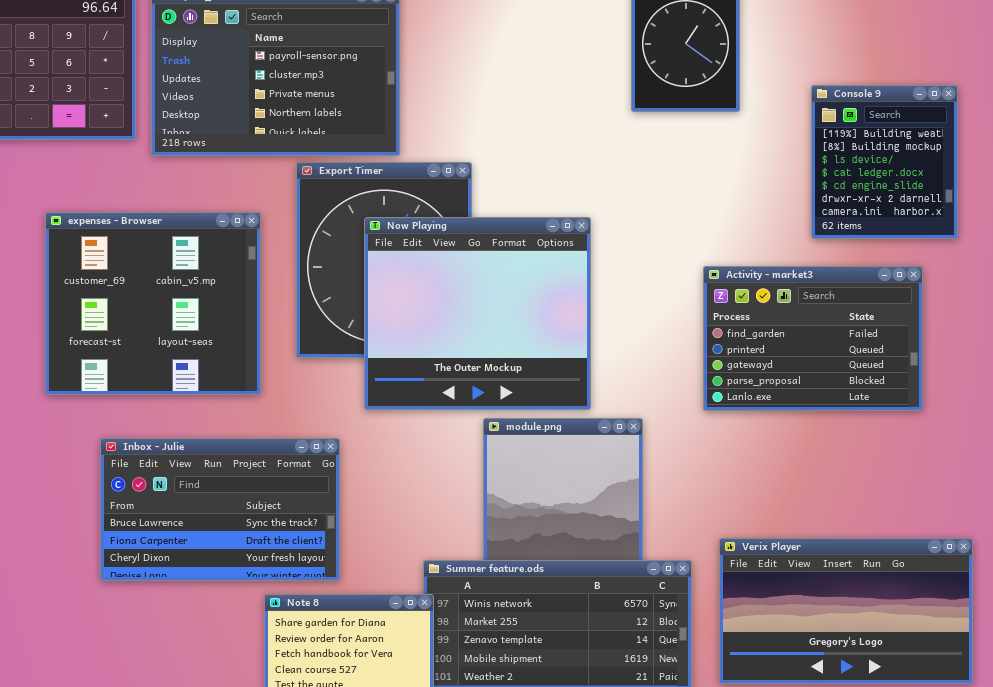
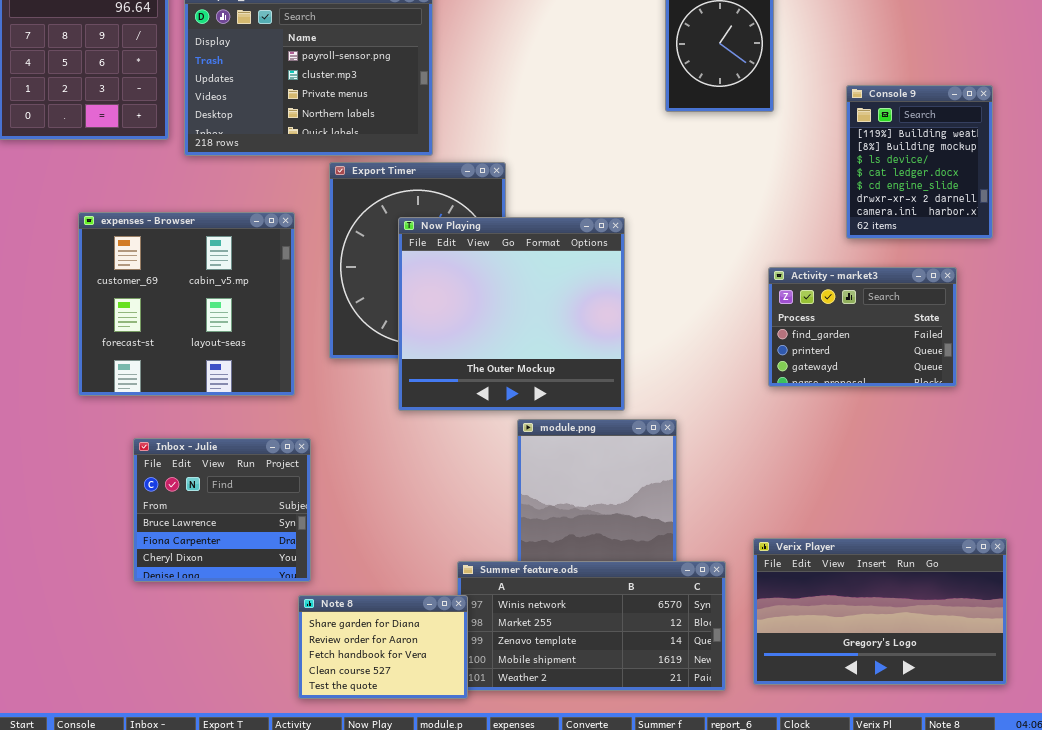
Activity - market3: [703,266,923,411] -> [768,267,957,387], resized
Inbox - Julie: [100,438,340,581] -> [133,438,311,582], resized

